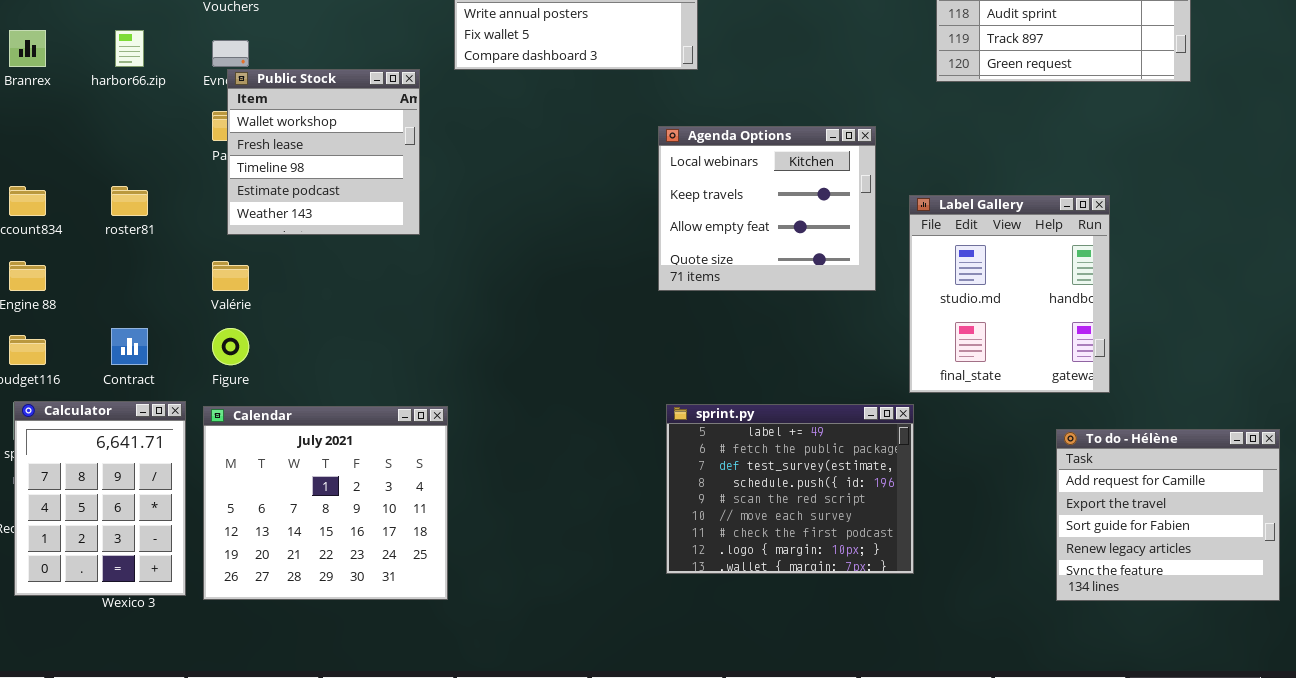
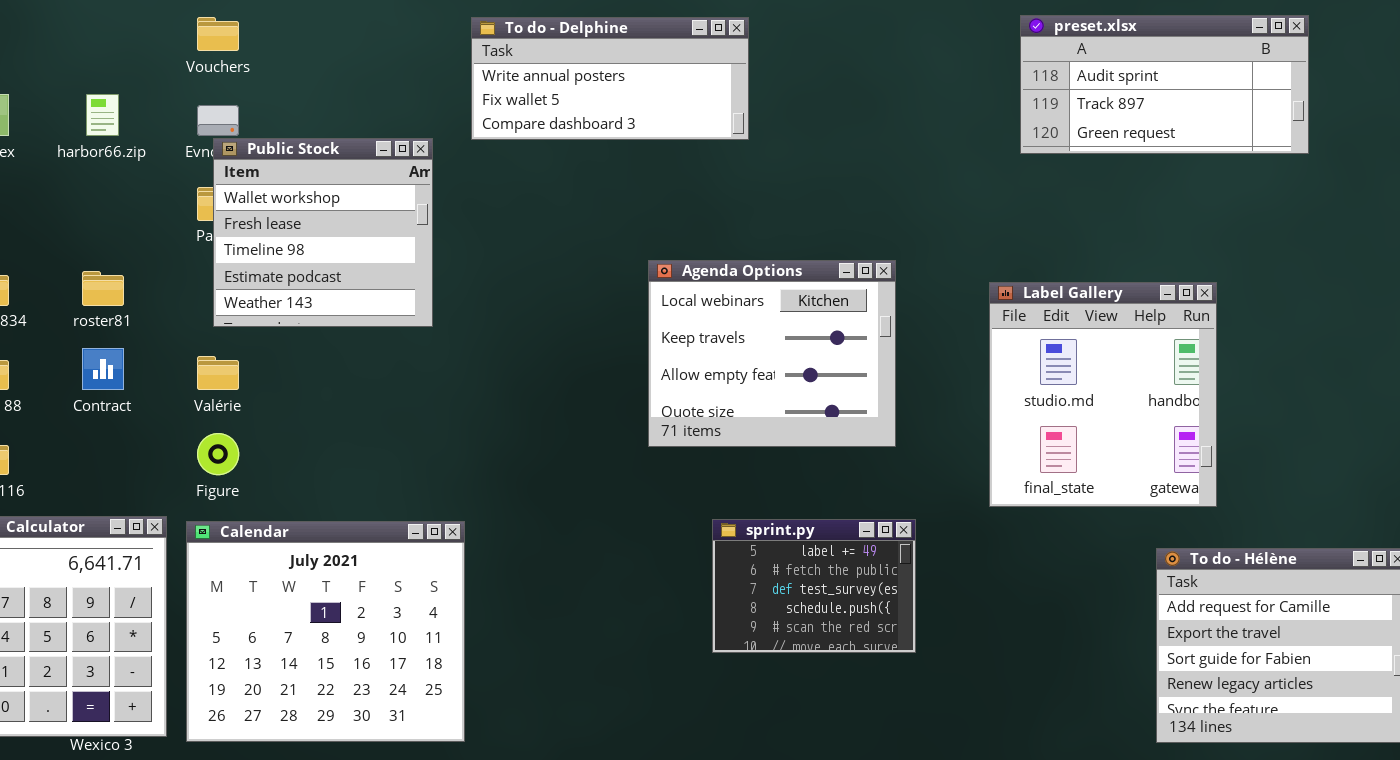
Agenda Options: [658,126,876,291] -> [648,260,896,447], moved
Contract: [111,328,148,365] -> [82,348,124,390], moved
sprint.py: [666,404,914,574] -> [712,519,916,653], resized

